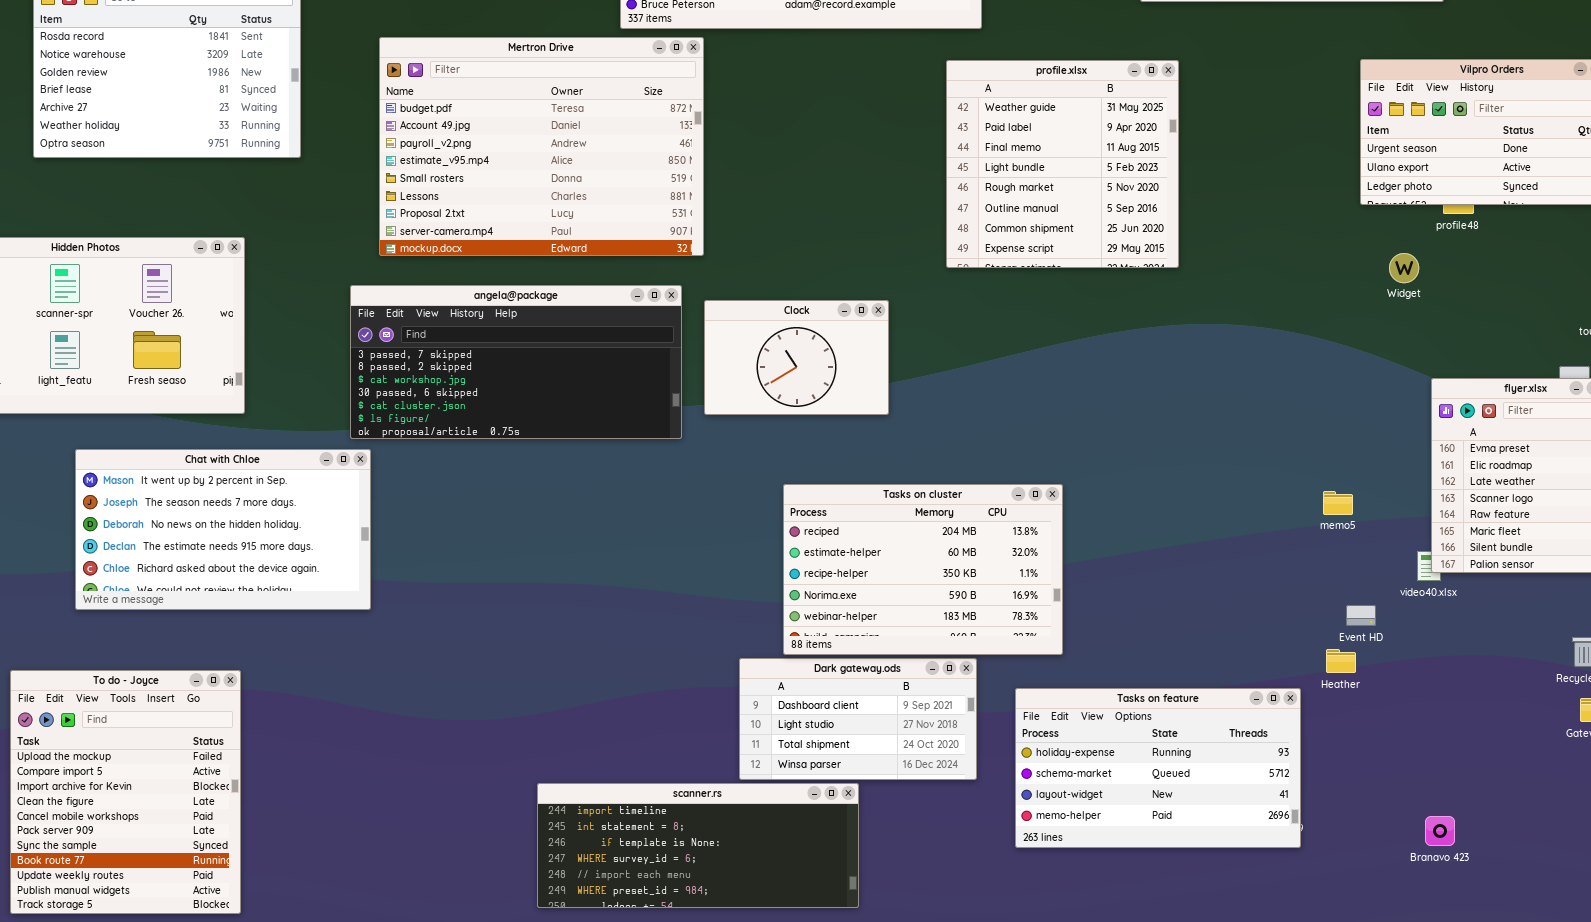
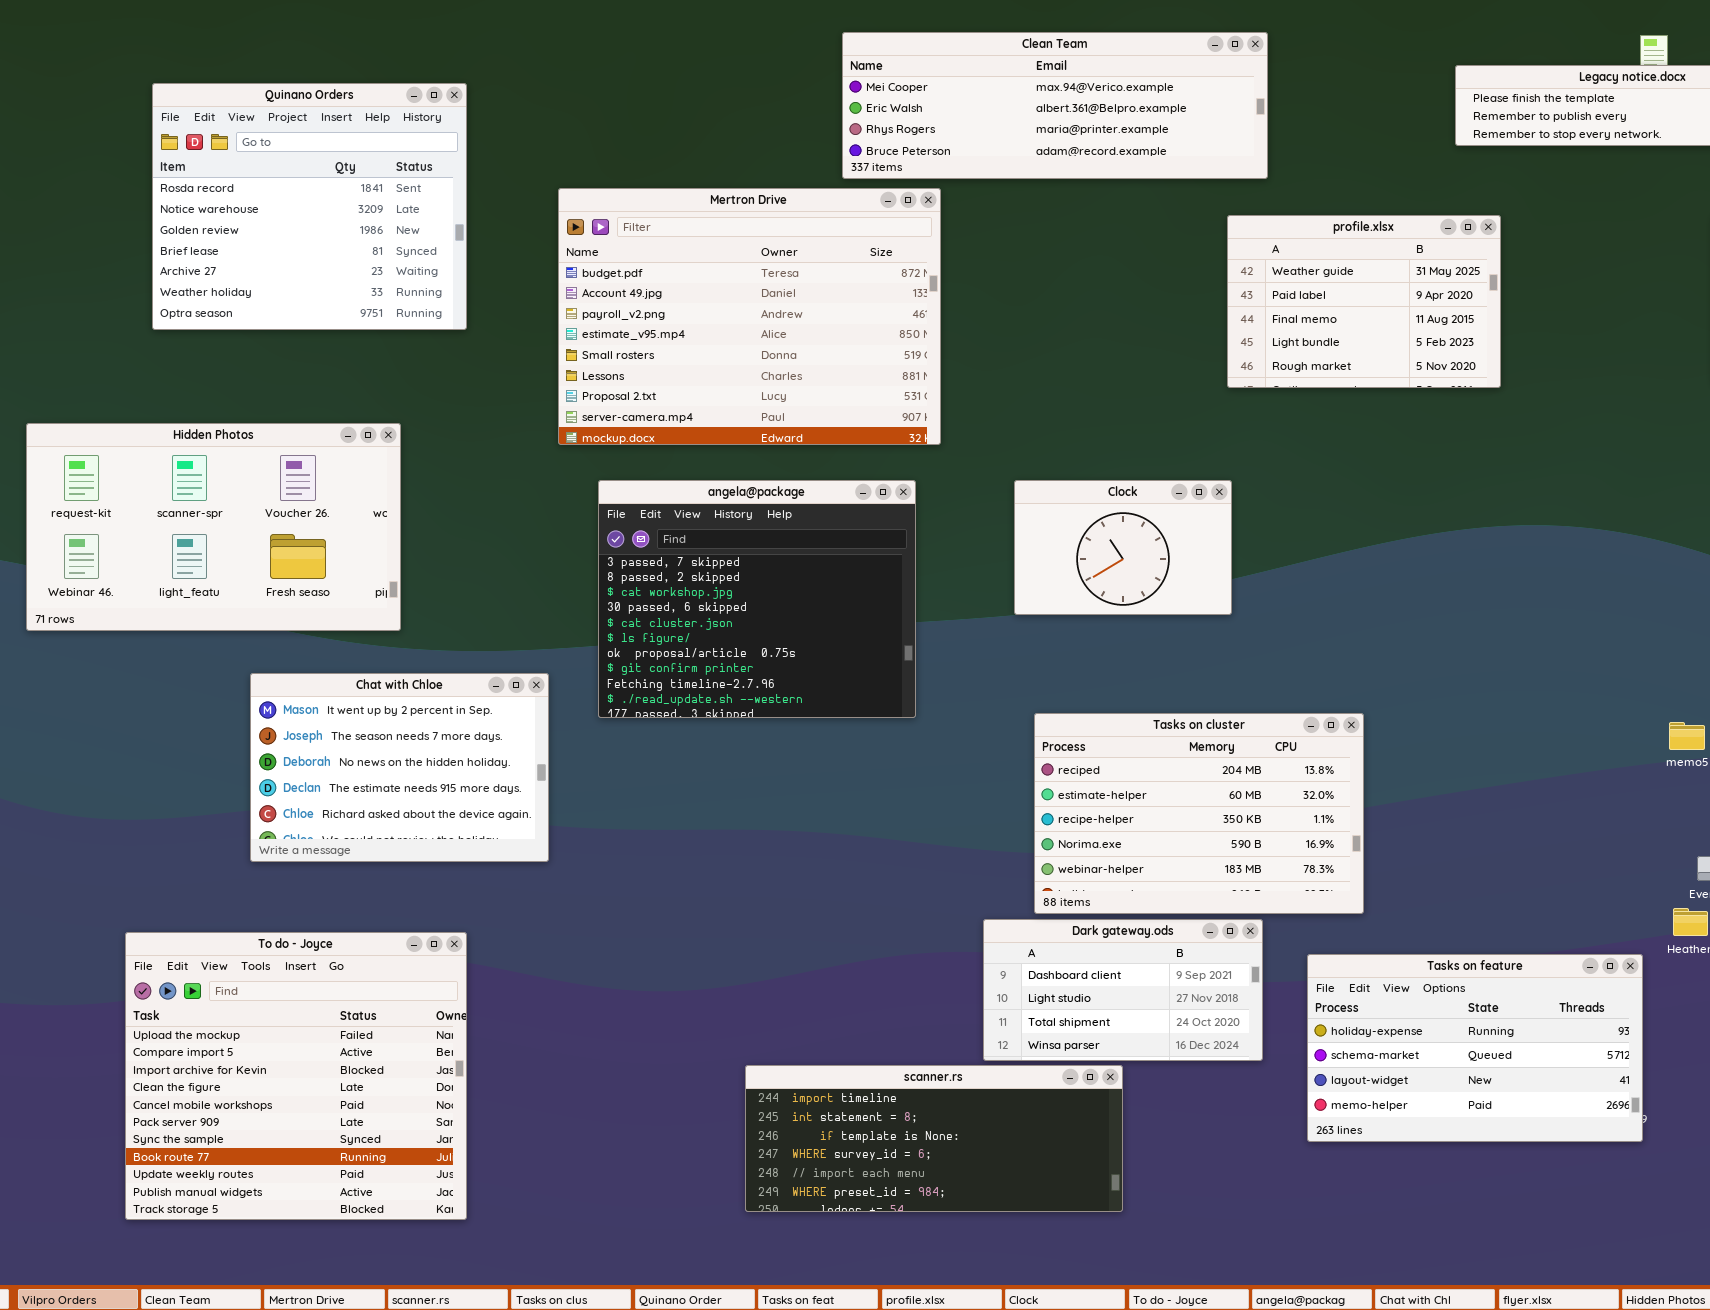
profile.xlsx: [946,60,1179,268] -> [1227,215,1501,388], resized
angela@package: [350,285,682,439] -> [598,480,916,718], resized
Clock: [704,300,889,415] -> [1014,480,1232,615], moved
Chat with Chloe: [75,449,371,610] -> [250,673,549,862], resized
To do - Joyce: [10,670,241,914] -> [125,932,467,1220], resized

